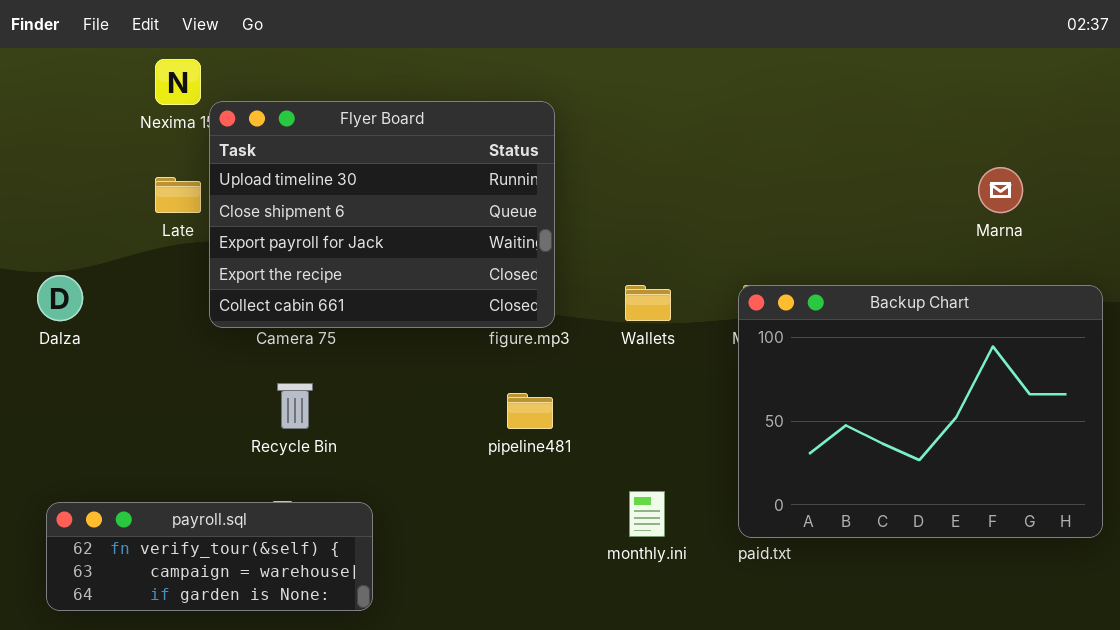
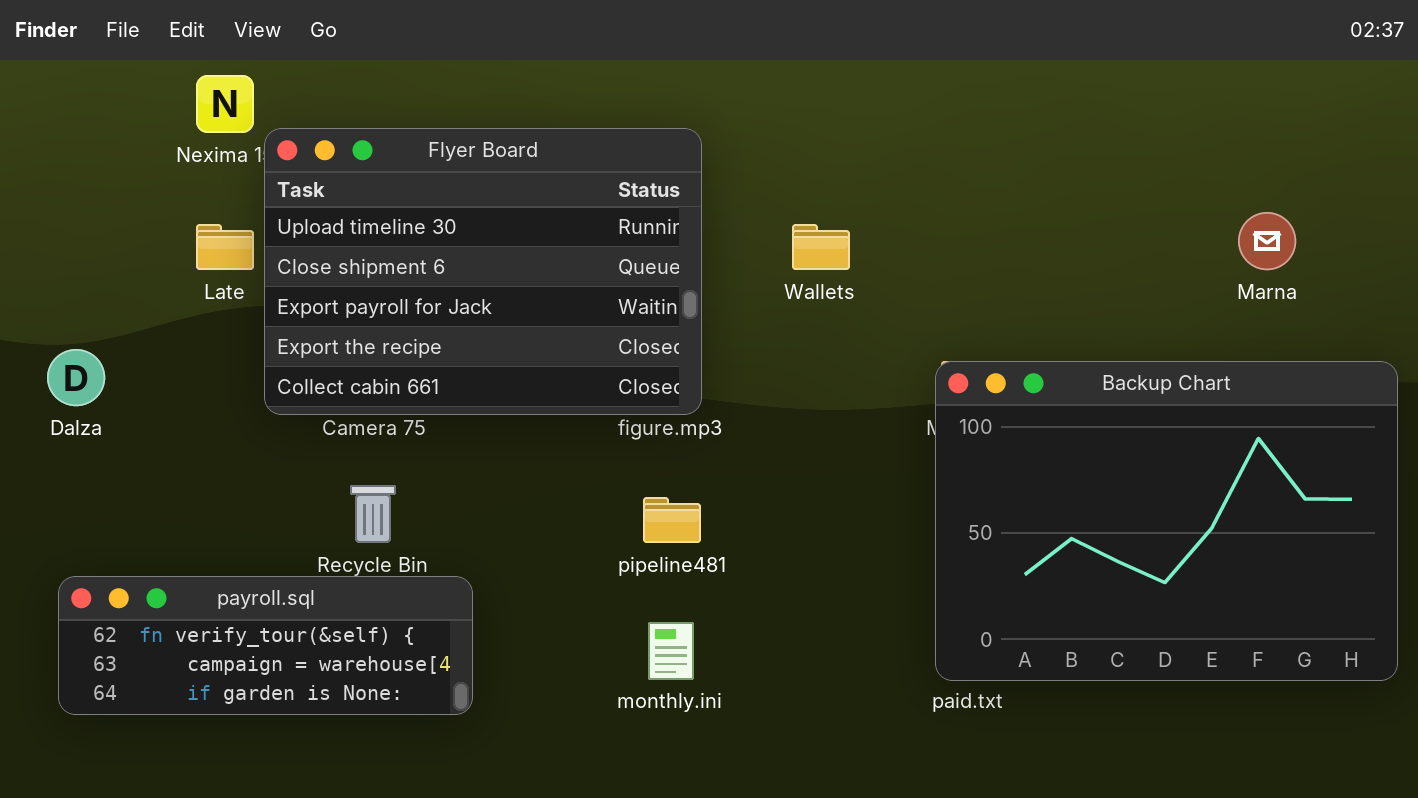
Wallets: [625,285,671,321] -> [792,224,850,270], moved
monthly.ini: [629,491,665,537] -> [648,622,694,680], moved
payroll.sql: [46,502,373,611] -> [58,576,473,715], moved

